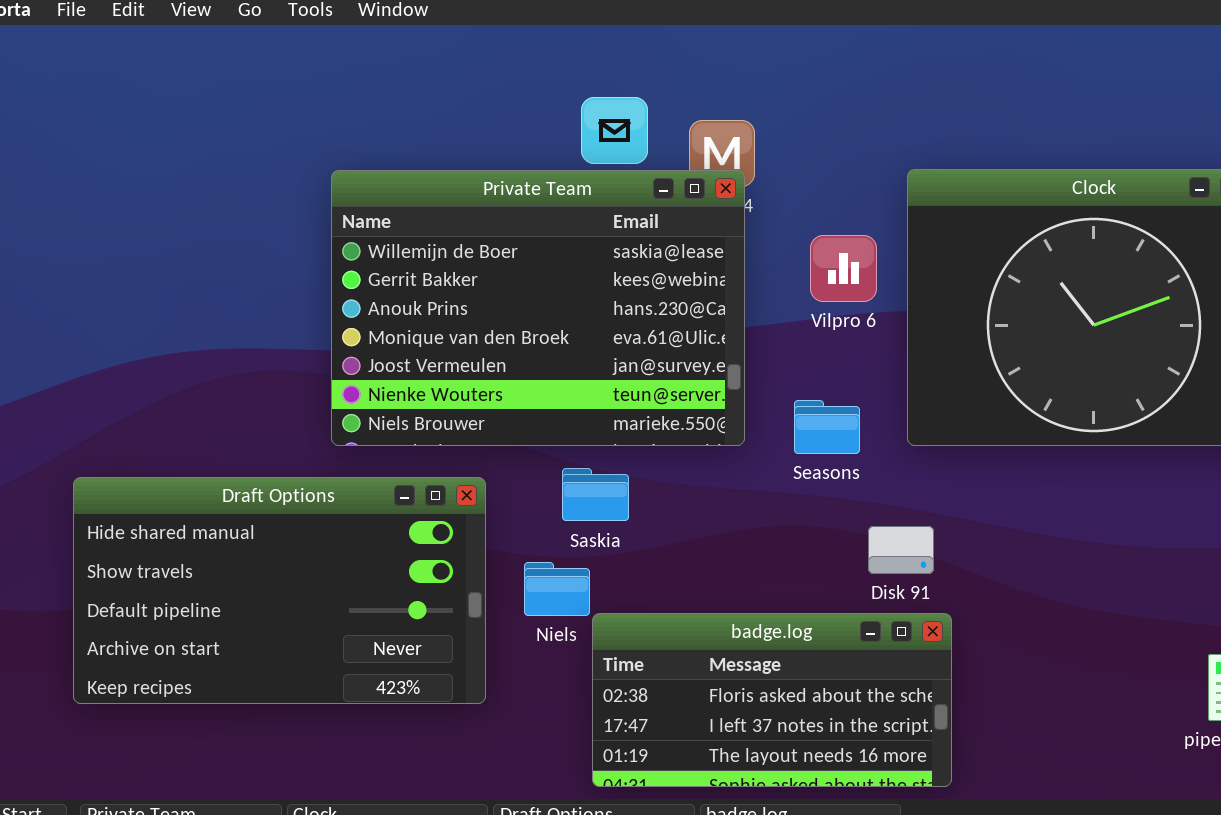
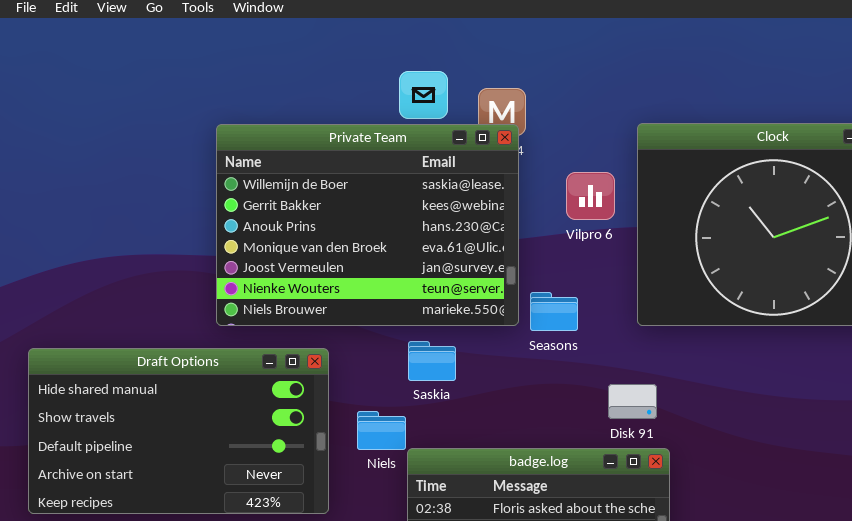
Seasons: [794,400,860,454] -> [530,292,578,331], moved
Saskia: [562,468,629,521] -> [408,341,456,381], moved

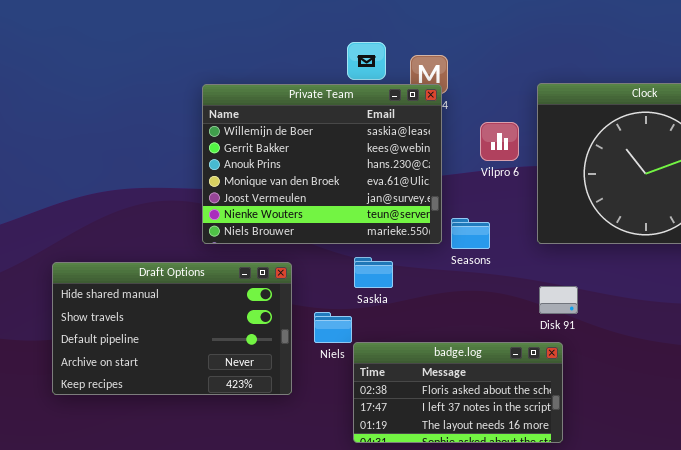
Disk 91: [608,384,657,419] -> [539,286,578,314], moved

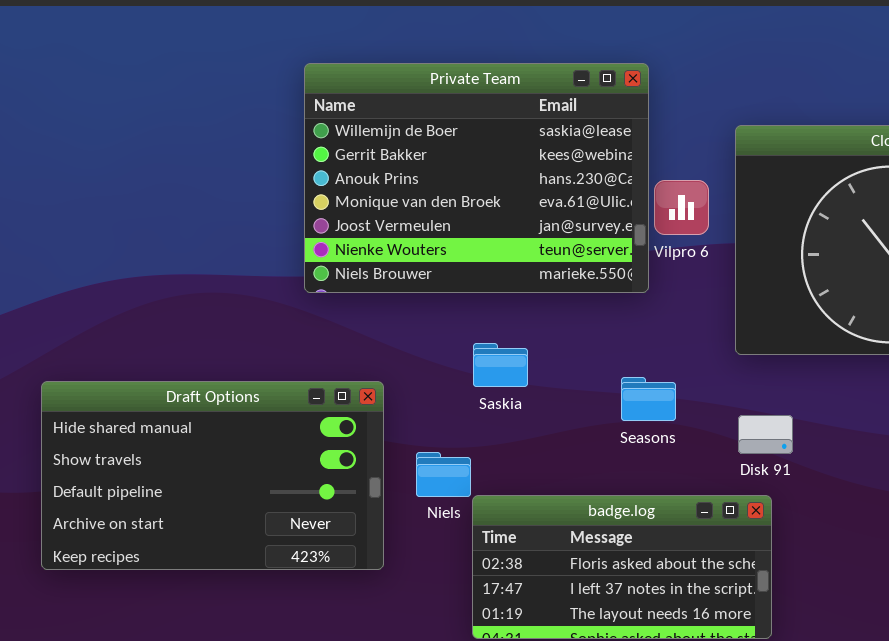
Private Team: [202,84,442,244] -> [304,63,649,293], moved
Seasons: [451,218,490,249] -> [621,377,676,421], moved
Saskia: [354,257,393,288] -> [473,343,528,387], moved

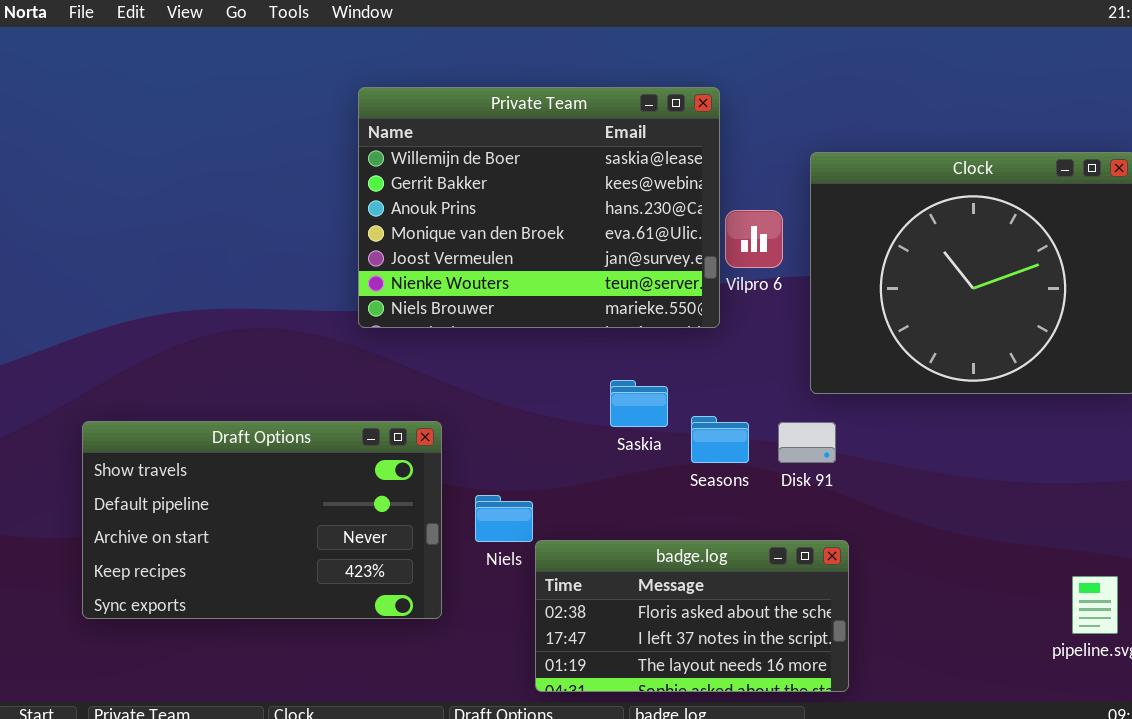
Saskia: [473,343,528,387] -> [610,380,668,427], moved
Draft Options: [41,381,384,570] -> [82,421,442,619], scrolled down 1 row
Disk 91: [738,415,793,454] -> [778,422,836,463], moved

